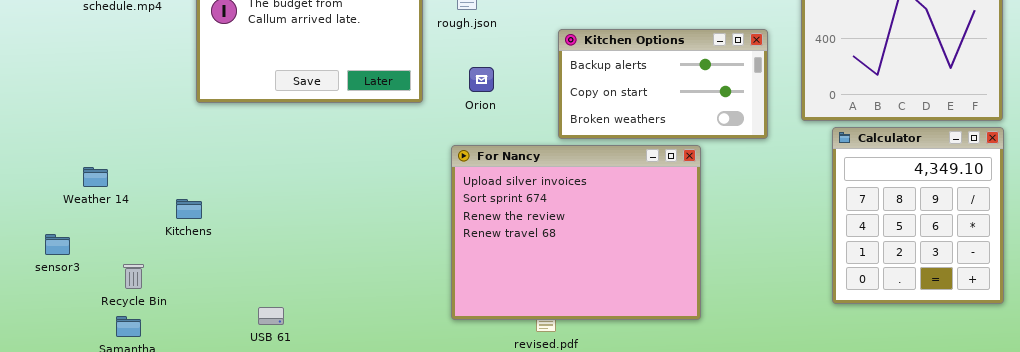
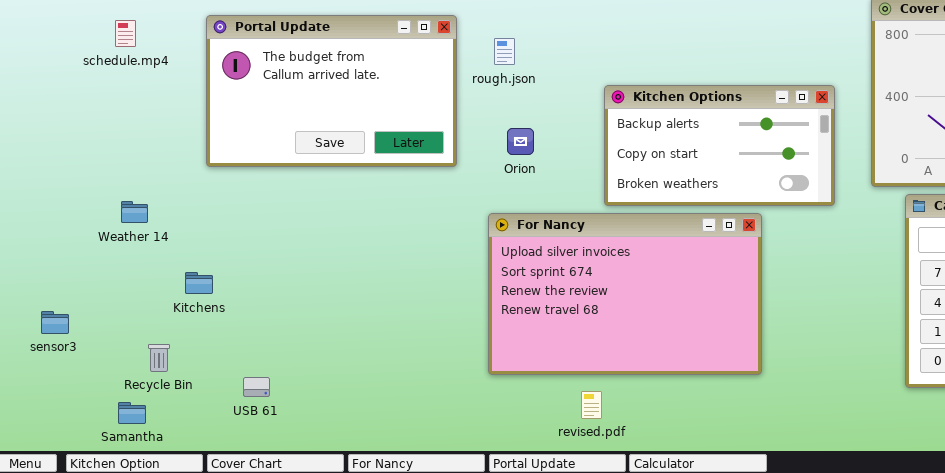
For Nancy: [451,145,701,320] -> [488,213,762,375], resized
Weather 14: [83,167,108,187] -> [121,201,148,223], moved
Recycle Bin: [123,264,144,289] -> [148,344,170,372], moved
USB 61: [258,307,284,325] -> [243,377,270,397], moved

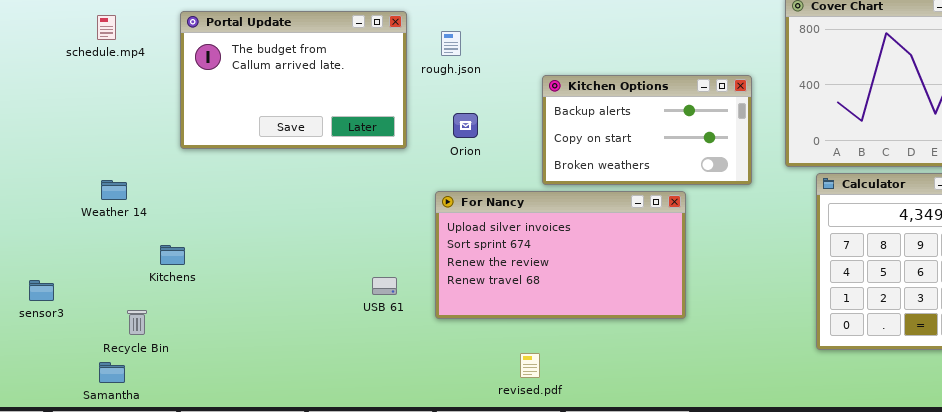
For Nancy: [488,213,762,375] -> [435,191,686,319], resized
USB 61: [243,377,270,397] -> [372,277,397,295], moved

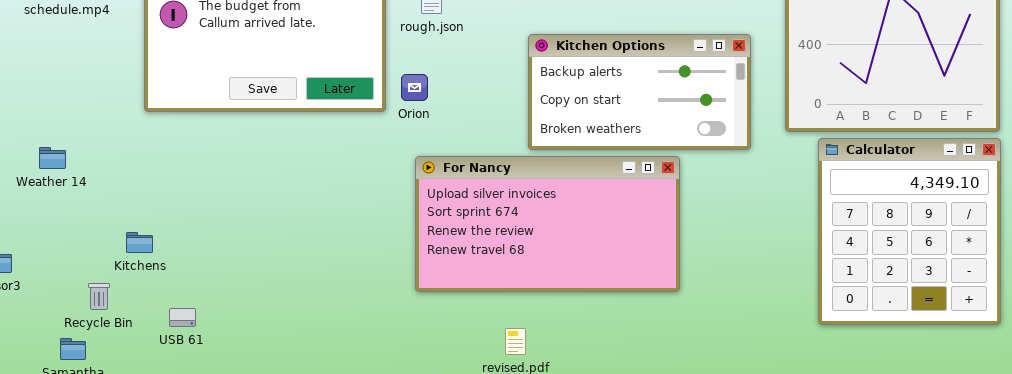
Orion: [453,113,478,138] -> [401,74,428,101], moved
Weather 14: [101,180,127,200] -> [39,147,66,169], moved
Kitchens: [160,245,185,265] -> [126,232,153,253], moved
USB 61: [372,277,397,295] -> [169,308,196,327], moved

